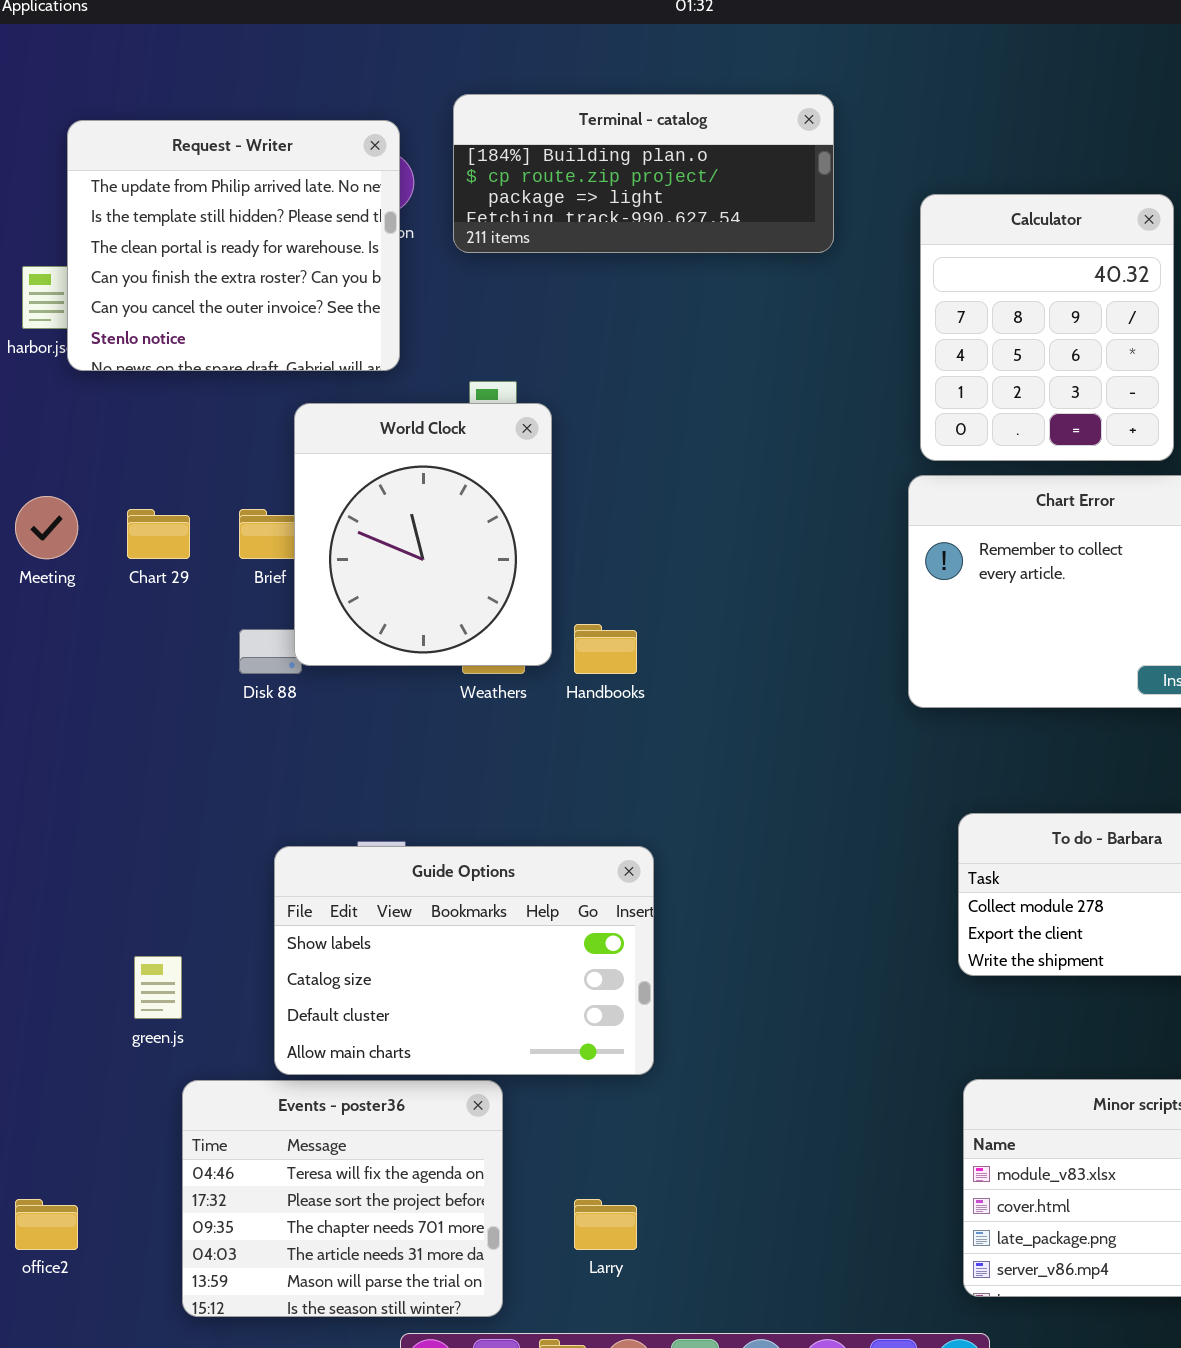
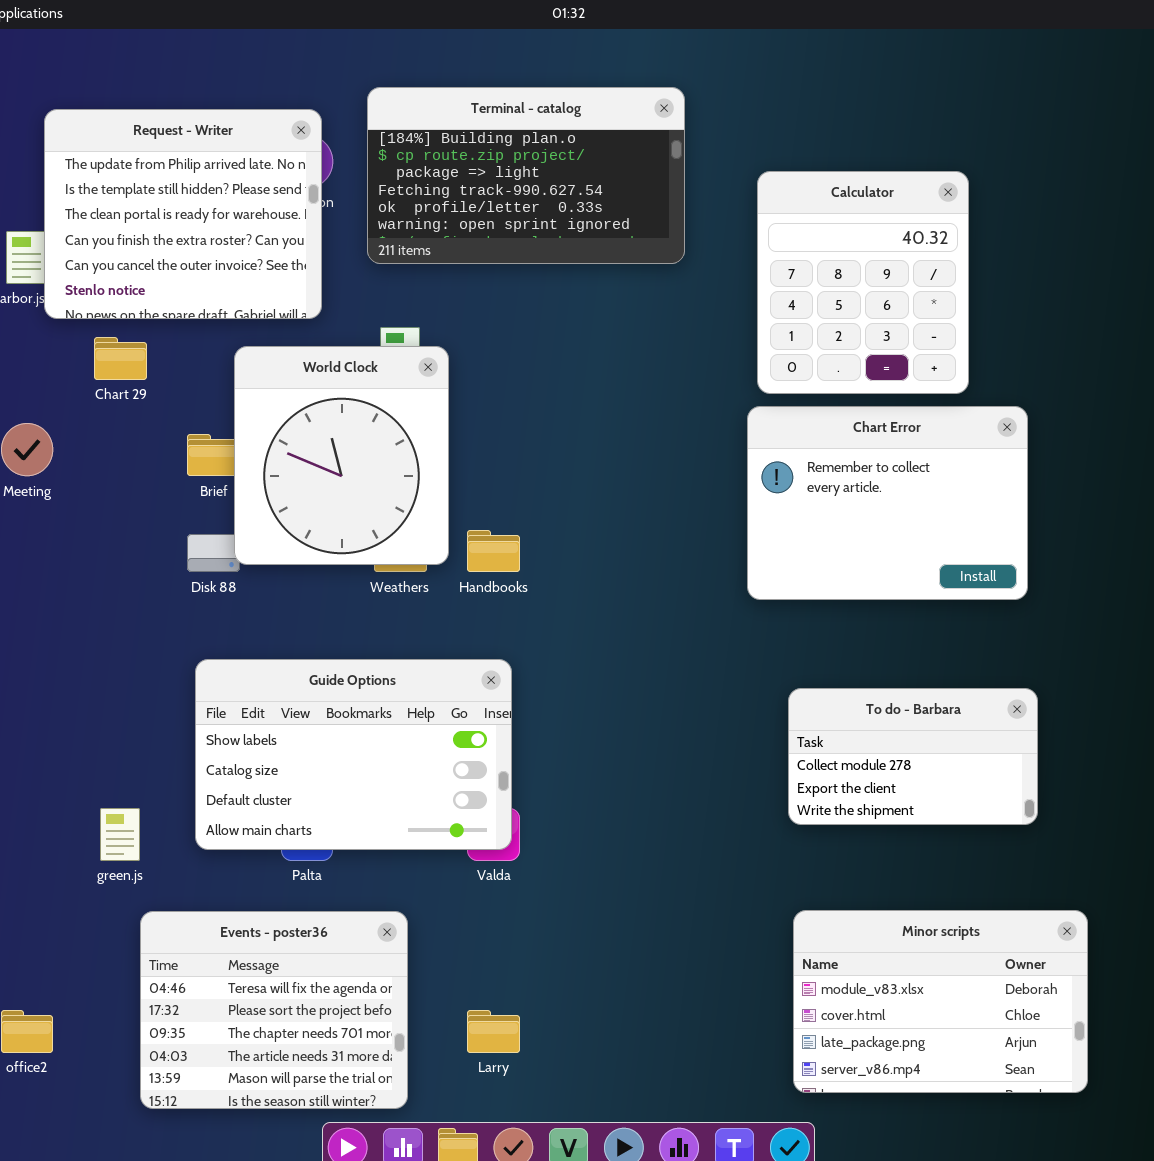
Terminal - catalog: [453,94,834,253] -> [367,87,685,264], resized
Chart 29: [127,509,190,559] -> [94,337,147,380], moved
Guide Options: [274,846,654,1075] -> [195,659,512,850], moved

